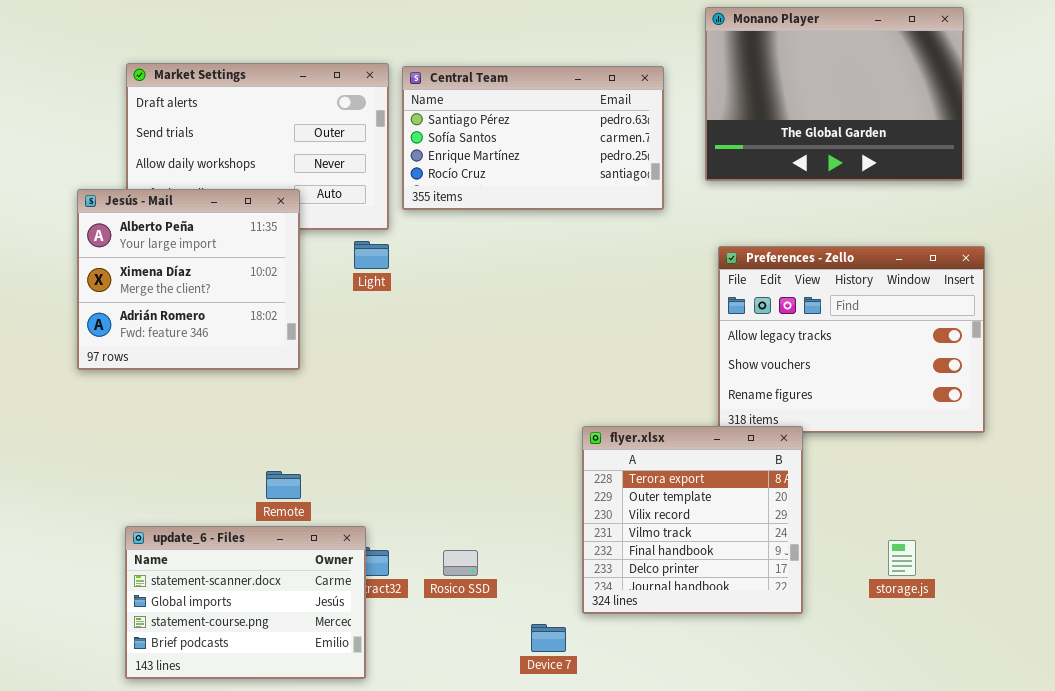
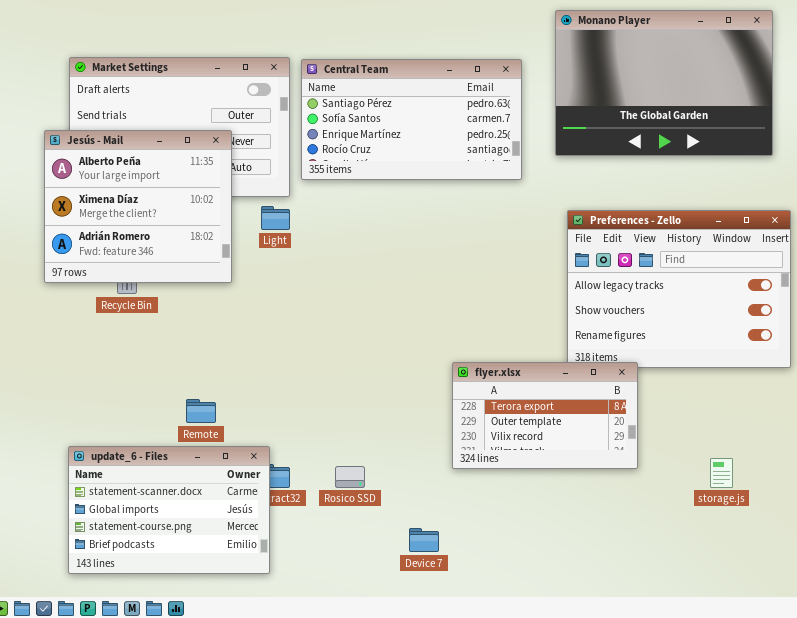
Jesús - Mail: [77,189,300,370] -> [44,130,232,283], moved
flyer.xlsx: [582,426,803,614] -> [452,362,638,469], resized

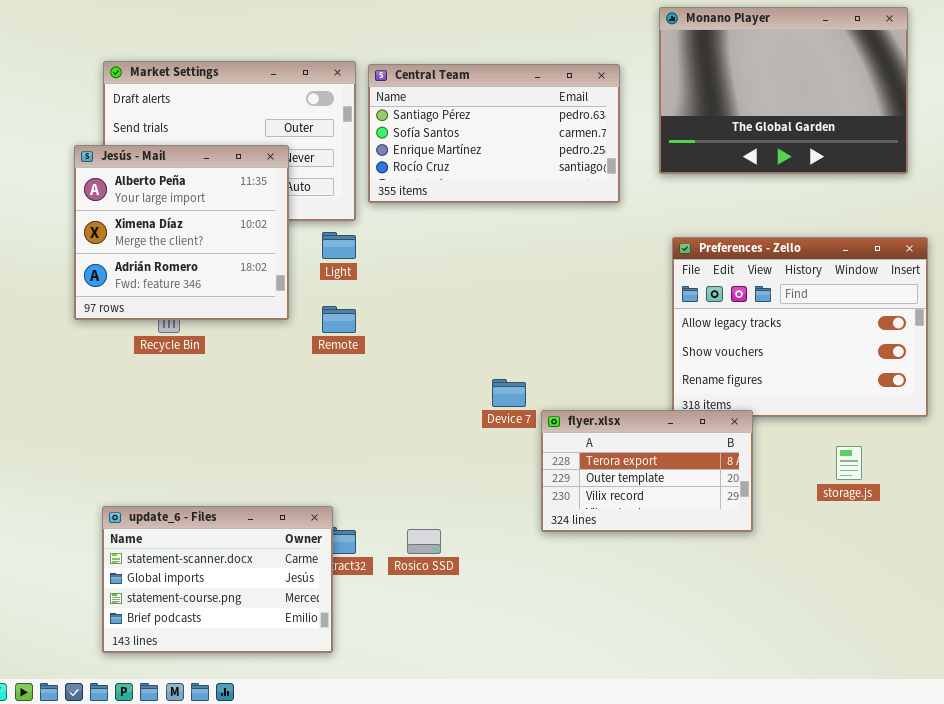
Remote: [186,399,216,423] -> [322,306,356,333], moved
storage.js: [710,458,733,488] -> [836,446,862,480], moved
Device 7: [409,528,439,552] -> [492,379,526,407], moved

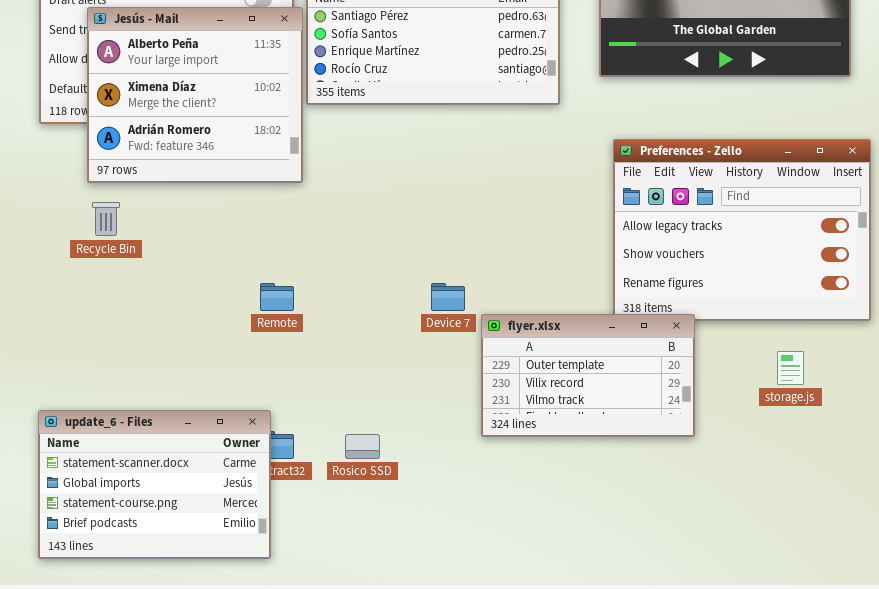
Jesús - Mail: [74,145,289,320] -> [87,7,303,183], moved
Remote: [322,306,356,333] -> [260,283,294,311], moved
flyer.xlsx: [541,410,753,532] -> [481,314,695,437], scrolled down 1 row

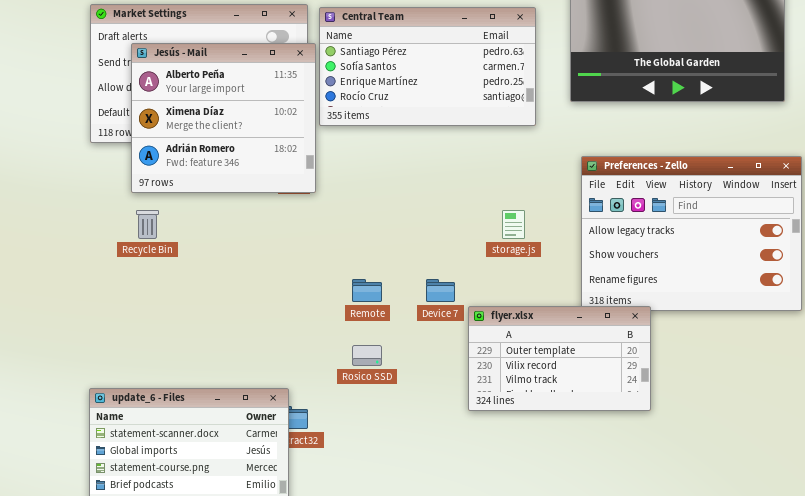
Remote: [260,283,294,311] -> [352,279,382,302], moved
storage.js: [777,351,804,385] -> [502,210,525,239], moved
Rosico SSD: [345,434,380,459] -> [352,345,382,366], moved

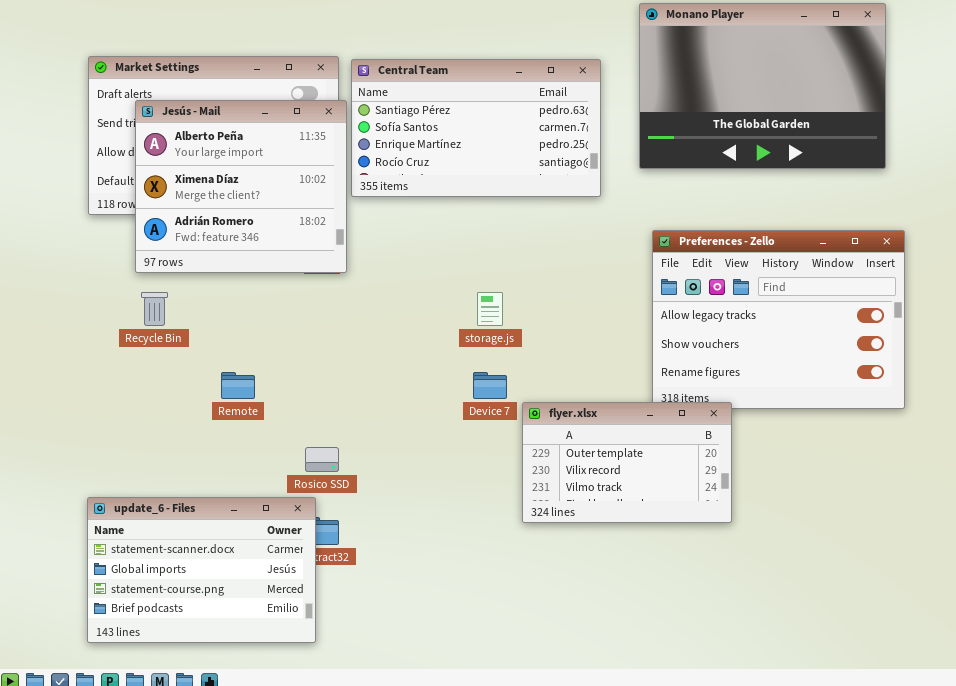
storage.js: [502,210,525,239] -> [477,292,503,326], moved
Remote: [352,279,382,302] -> [221,372,255,399], moved
Rosico SSD: [352,345,382,366] -> [305,447,339,472], moved

